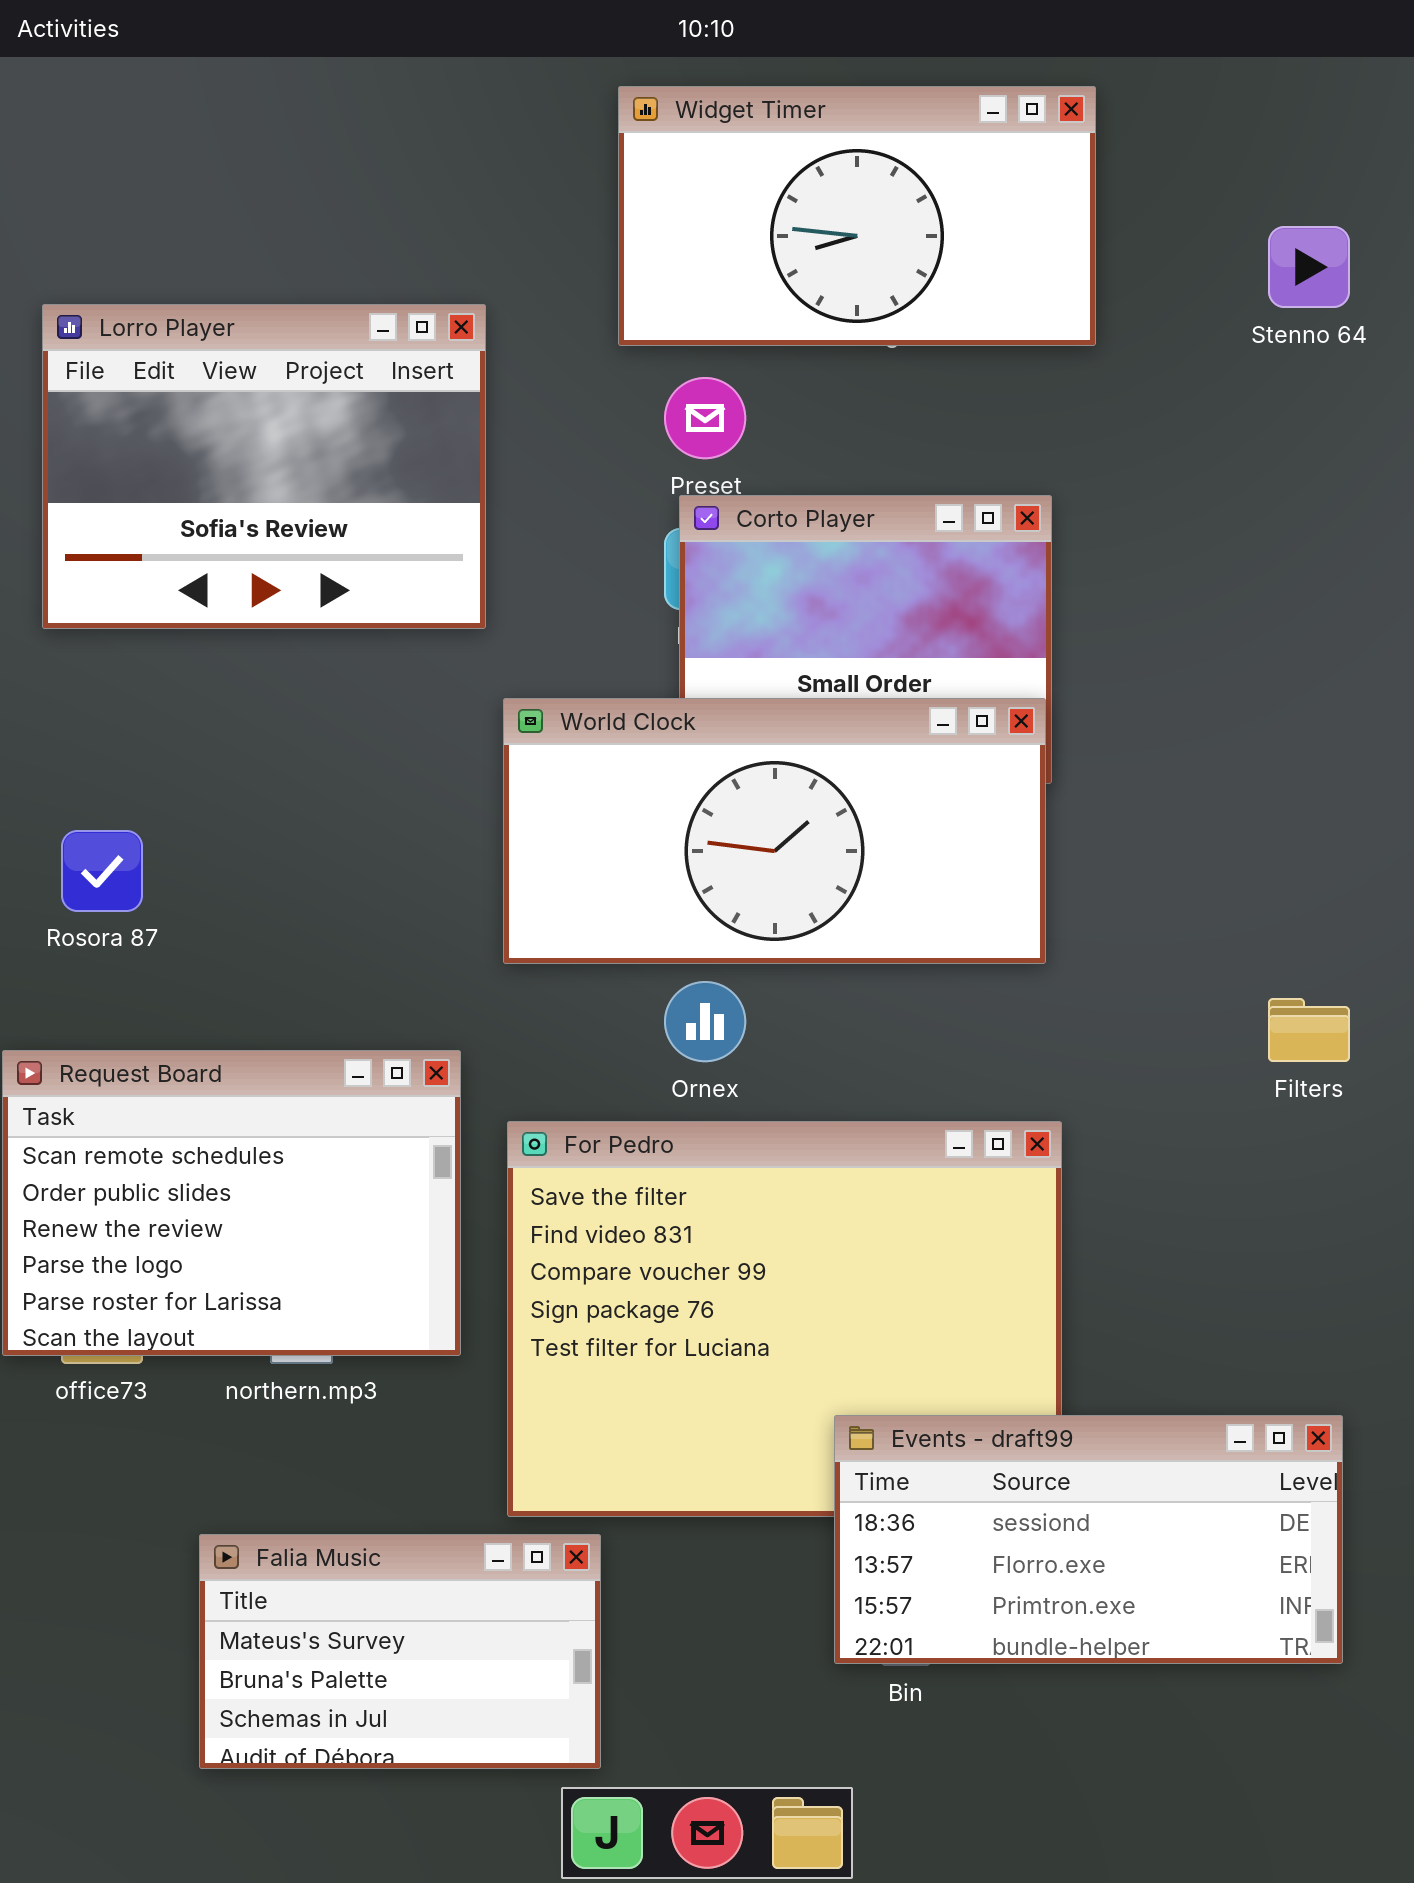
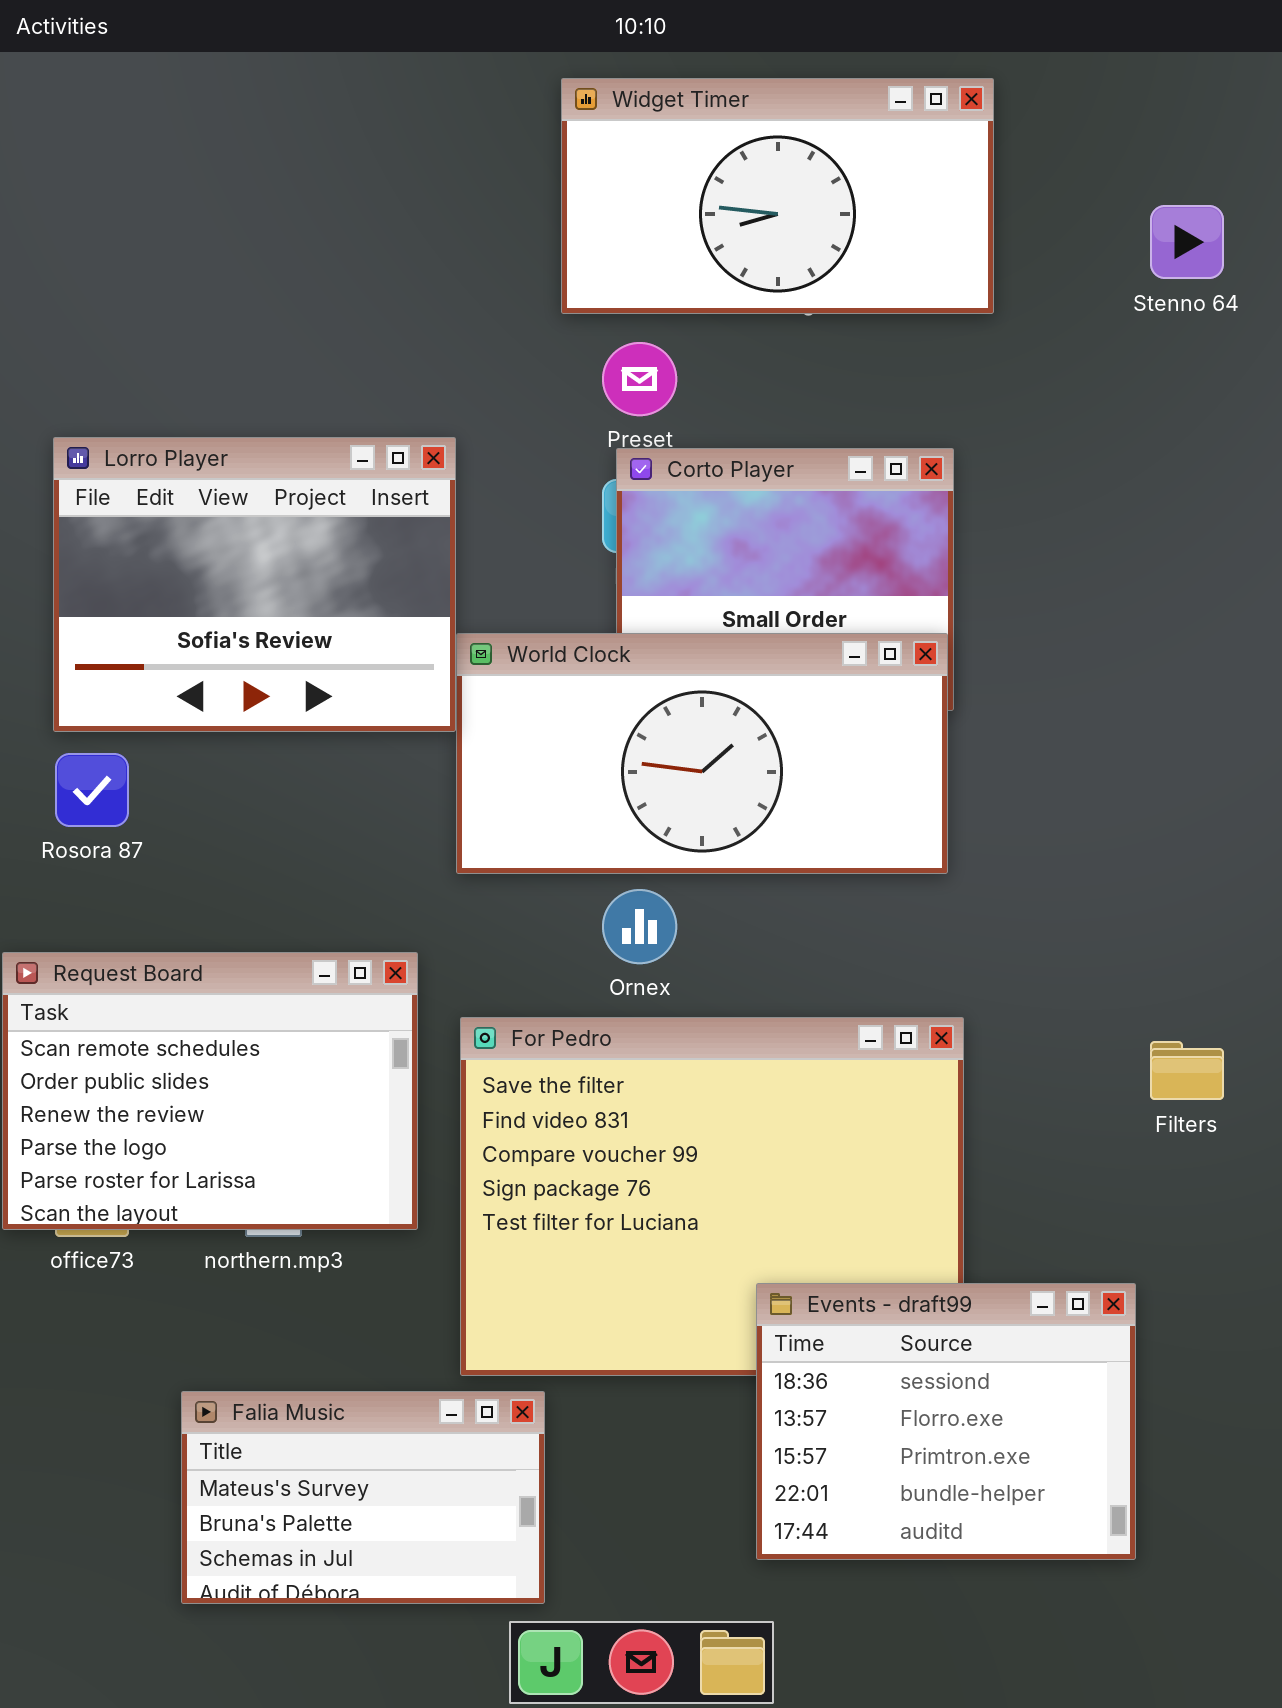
Lorro Player: [42,304,486,629] -> [53,437,456,732], moved
Filters: [1268,998,1350,1062] -> [1150,1041,1224,1100], moved
Events - draft99: [834,1415,1343,1664] -> [756,1283,1136,1560], resized

